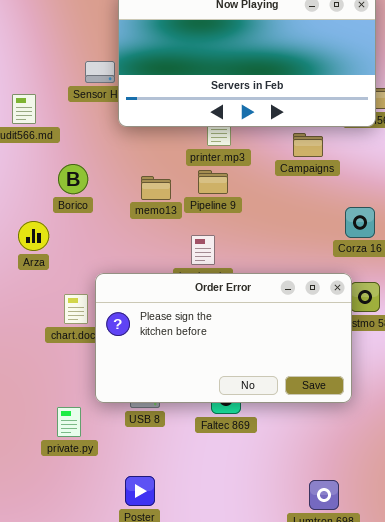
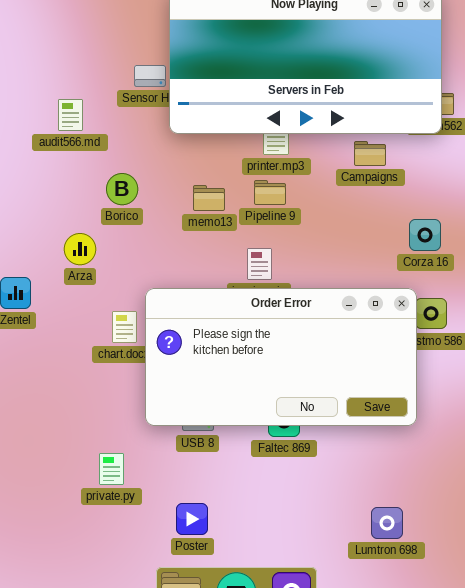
private.py: [57,407,81,437] -> [99,453,124,485], moved

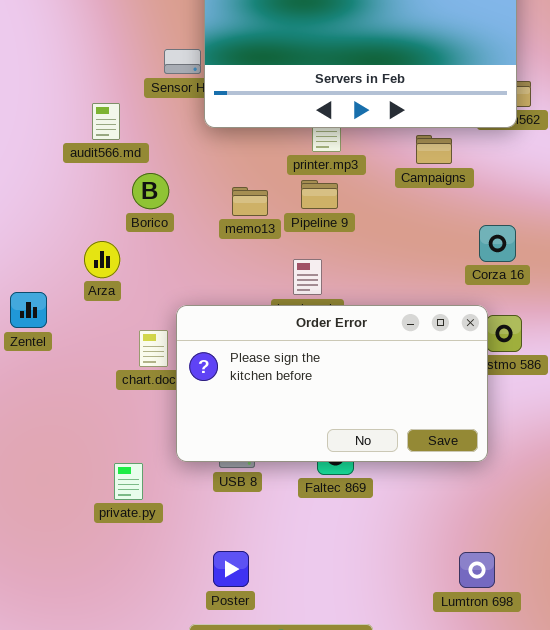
audit566.md: [58,99,83,131] -> [92,103,120,140], moved
private.py: [99,453,124,485] -> [114,463,143,500], moved
Lumtron 698: [371,507,403,539] -> [459,552,495,588], moved

